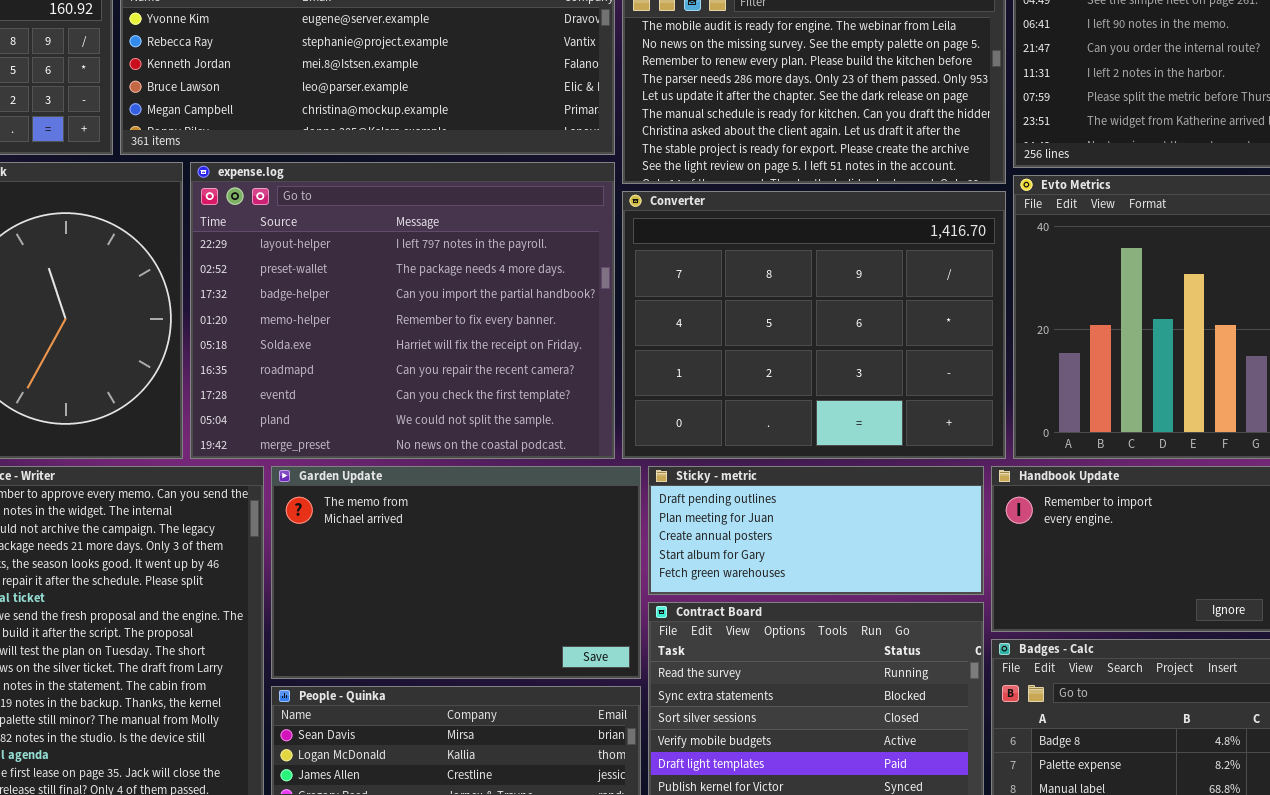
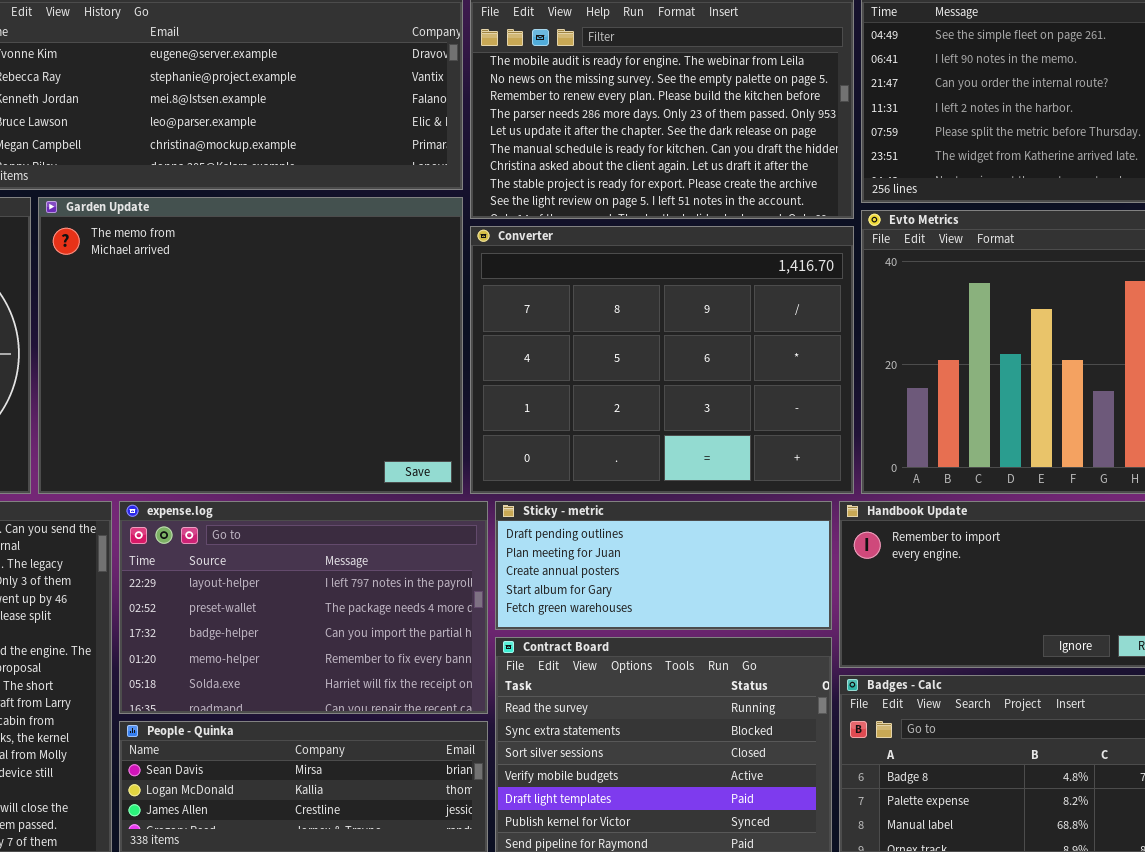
expense.log: [190,162,615,459] -> [119,501,488,714], moved, resized
Garden Update: [271,466,641,679] -> [38,197,463,494], moved, resized

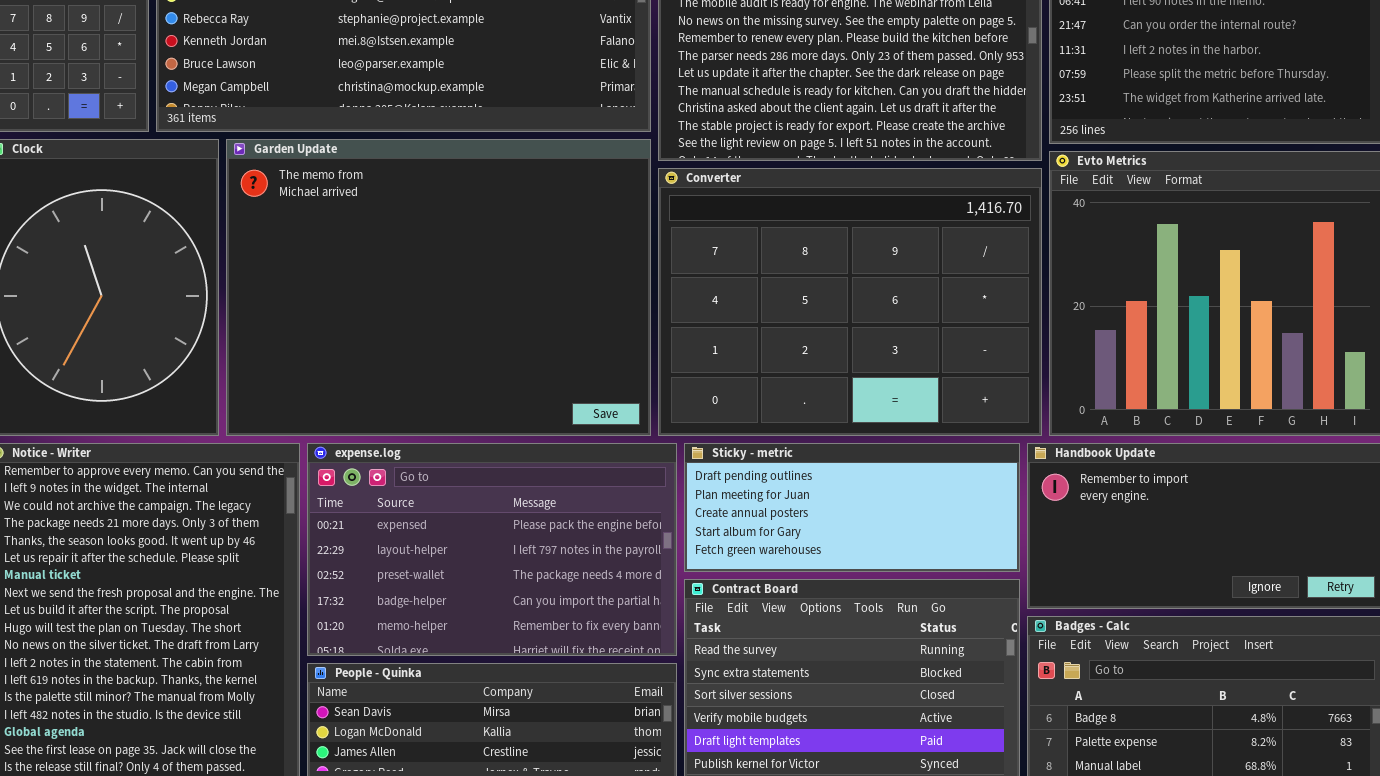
expense.log: [119,501,488,714] -> [307,443,677,656], scrolled up 1 row

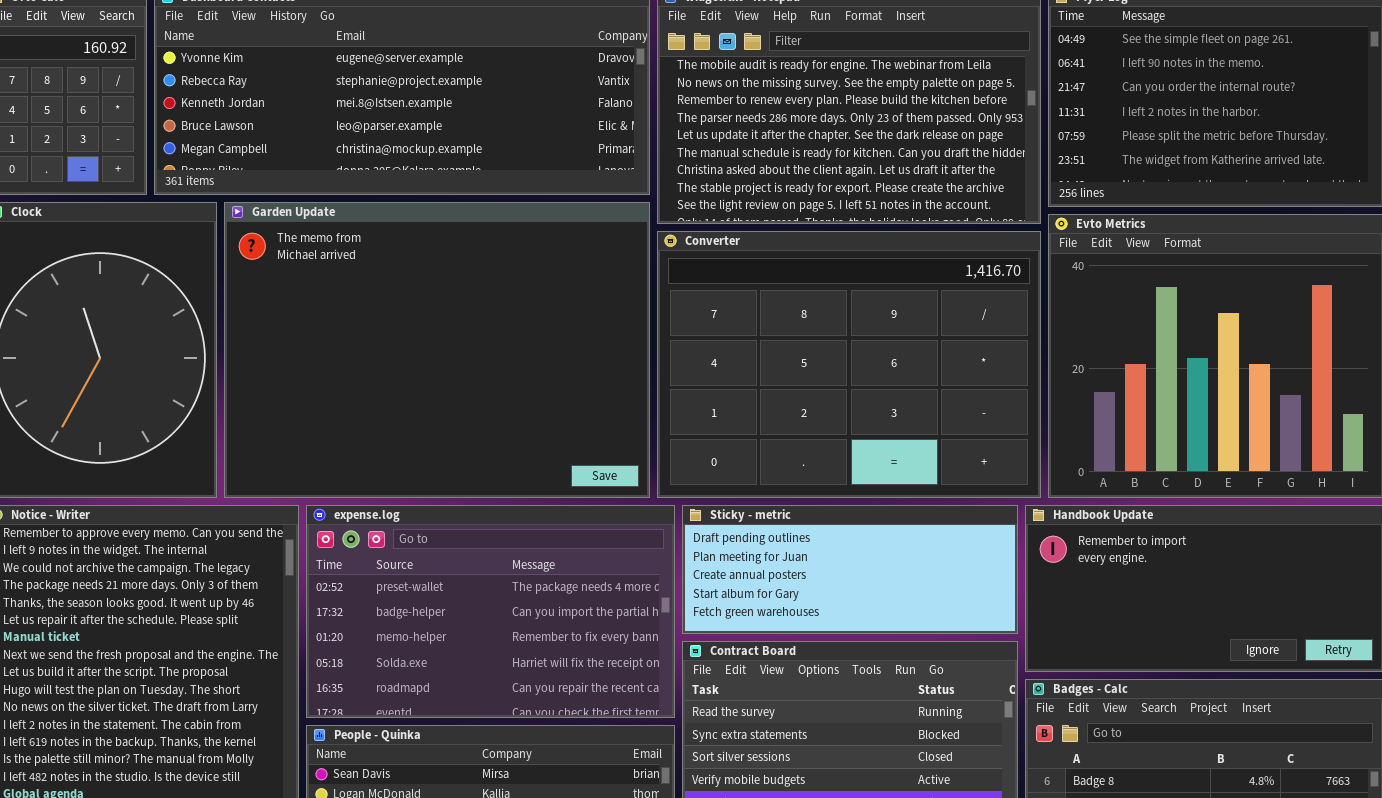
expense.log: [307,443,677,656] -> [306,505,675,718], scrolled down 2 rows

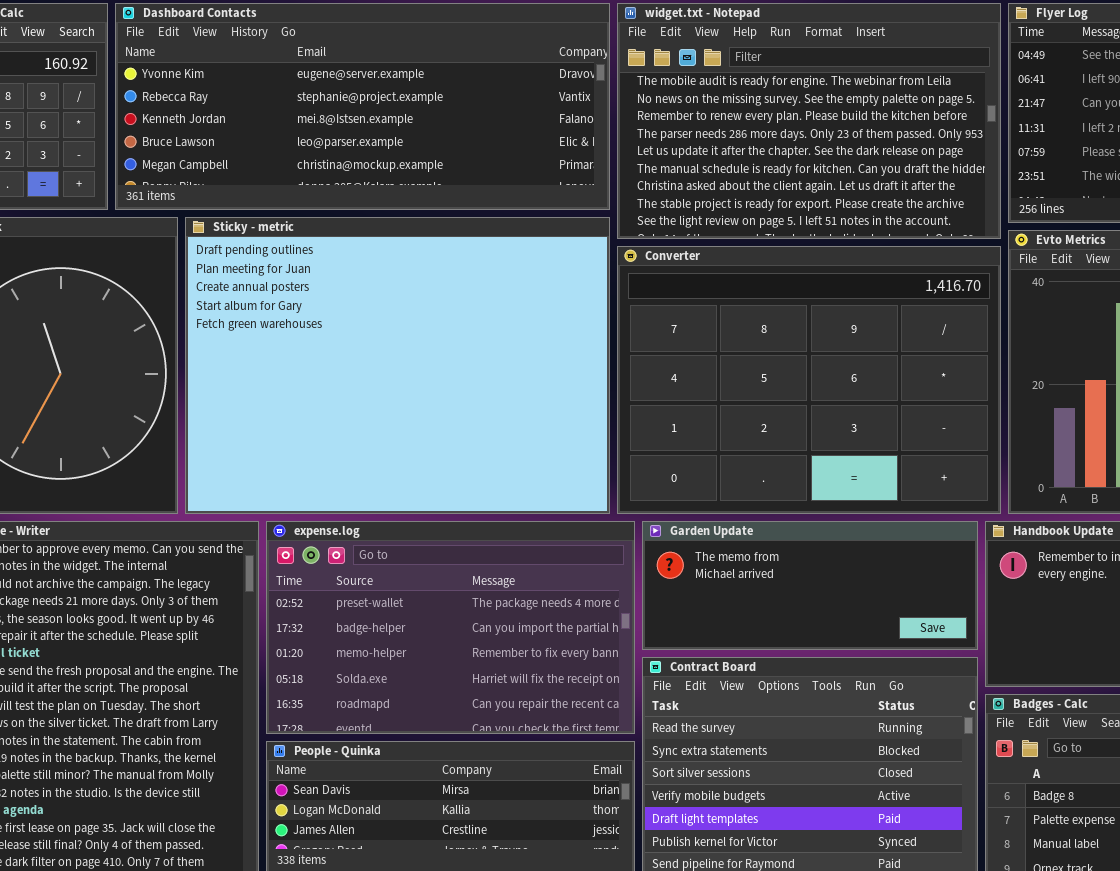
Garden Update: [224,202,650,498] -> [642,521,978,650], moved, resized
Sticky - metric: [682,505,1018,634] -> [185,217,610,514], moved, resized

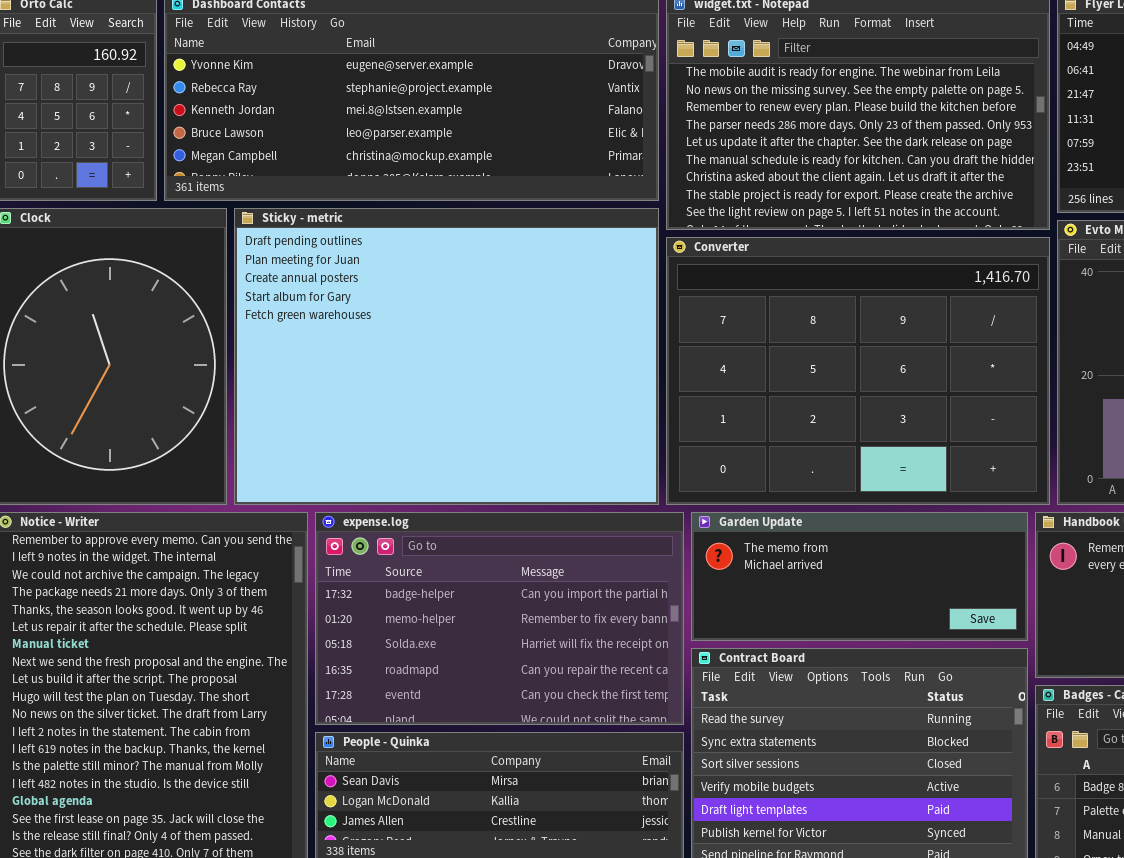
expense.log: [266,521,635,734] -> [315,512,684,725], scrolled down 1 row

